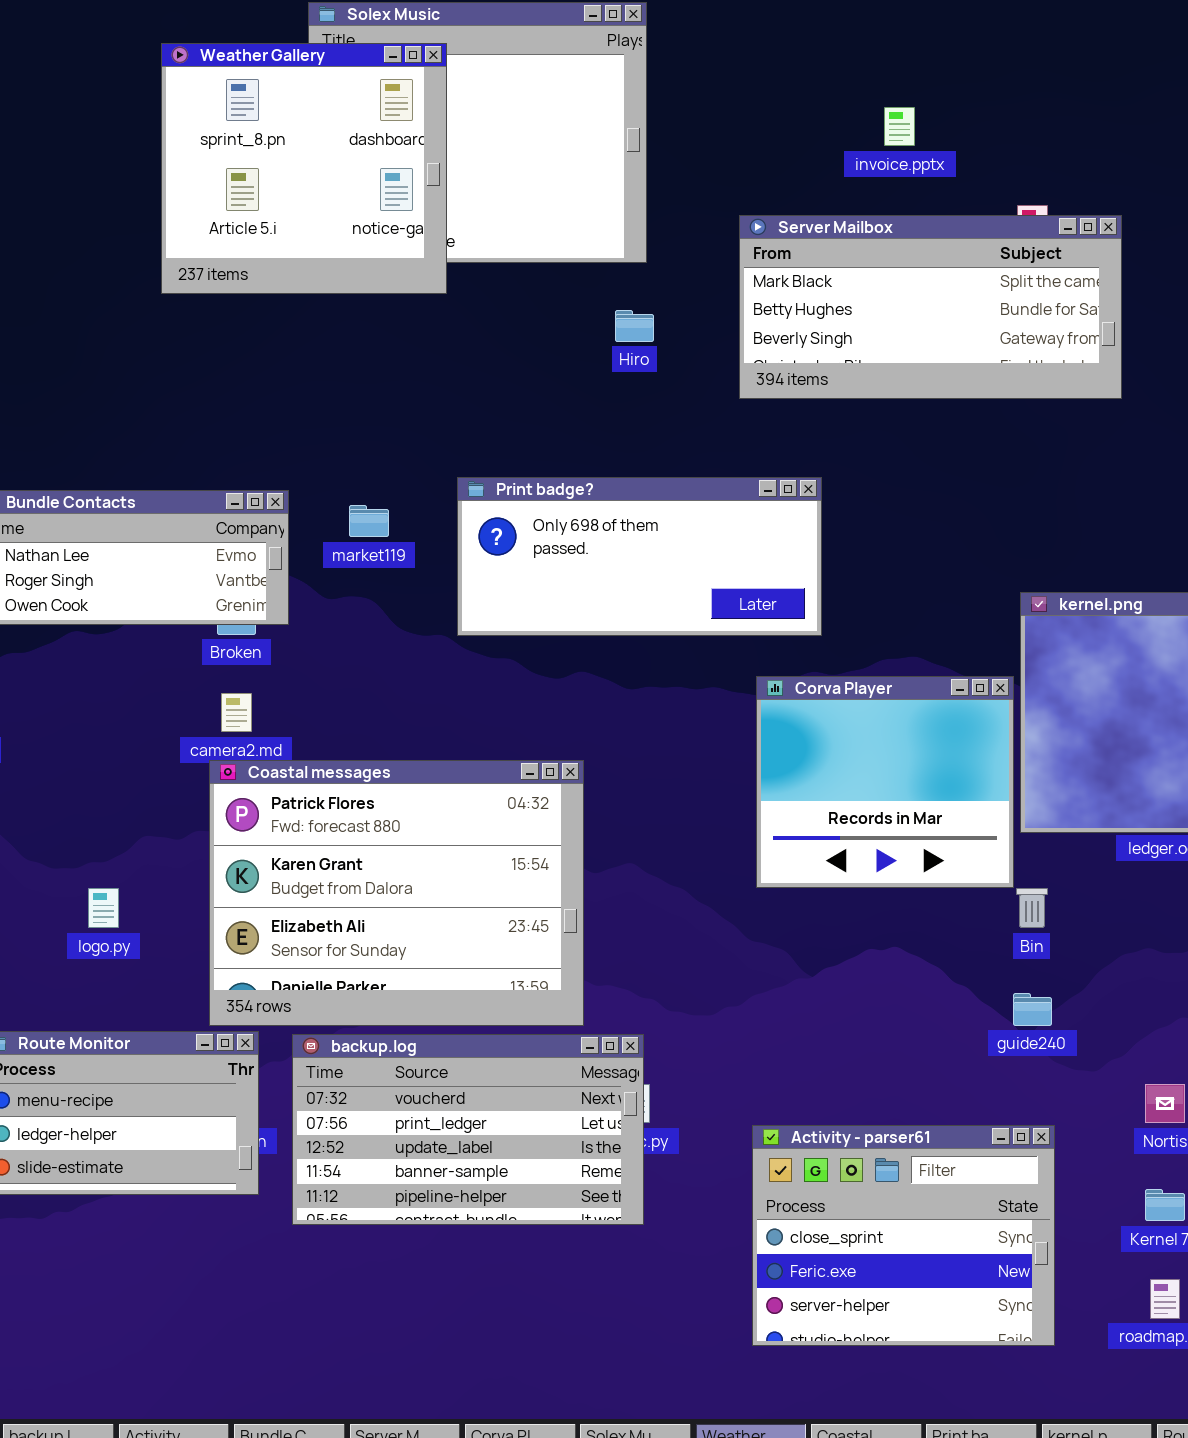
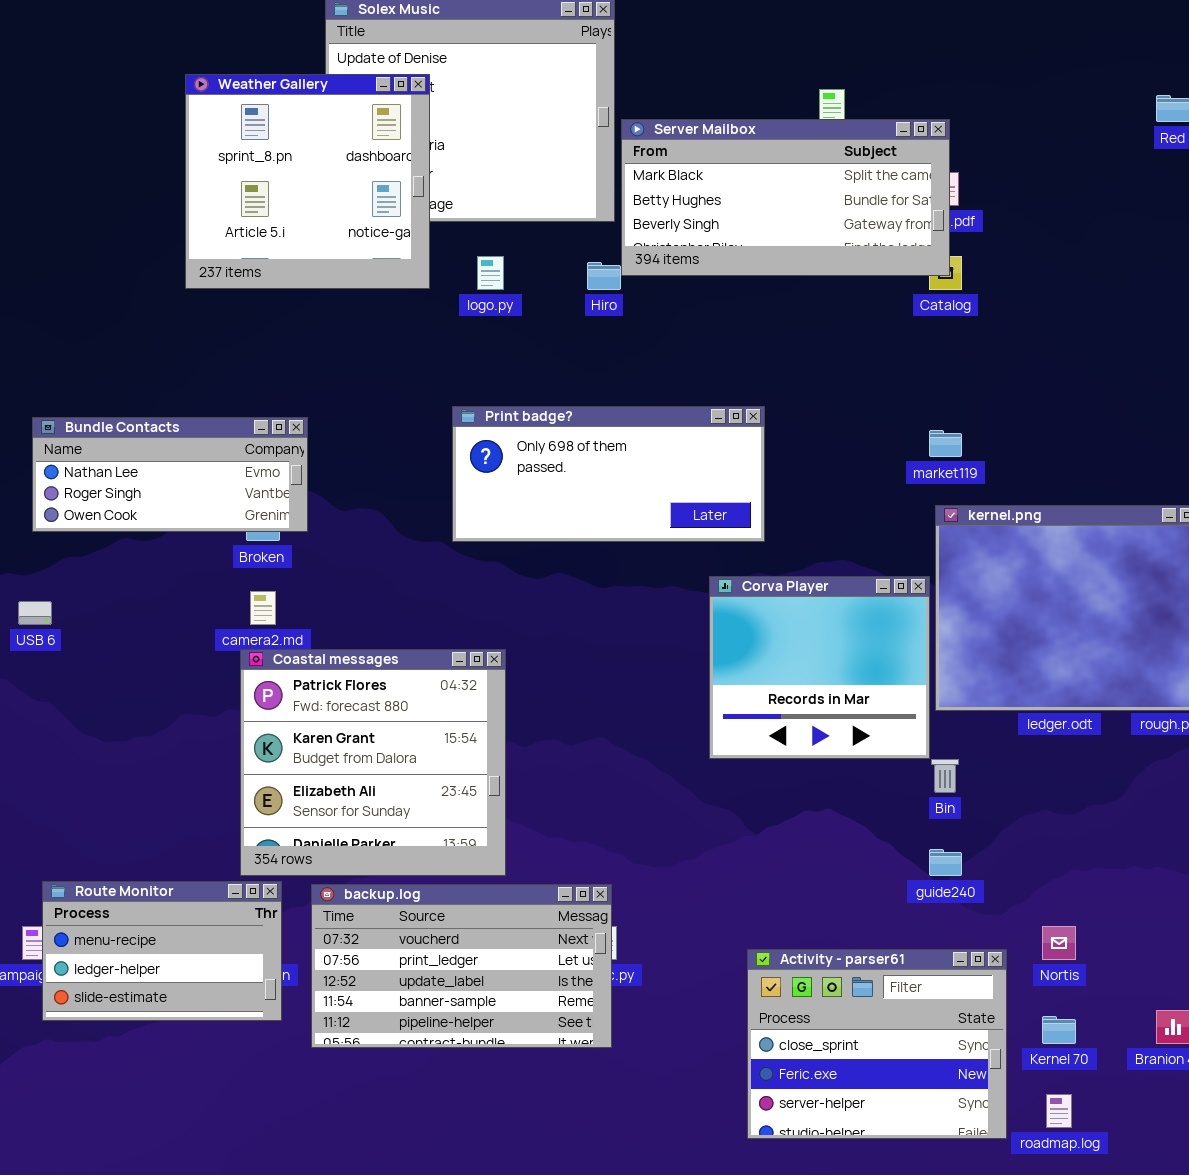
Weather Gallery: [161,43,447,294] -> [185,74,430,289], moved
Server Mailbox: [739,215,1122,399] -> [621,119,950,276], moved
market119: [349,505,389,537] -> [929,430,962,457], moved
Coastal messages: [209,760,584,1026] -> [240,649,506,876], resized
logo.py: [88,888,119,928] -> [477,256,504,290], moved
Activity - parser61: [752,1125,1055,1346] -> [747,949,1007,1139], moved

